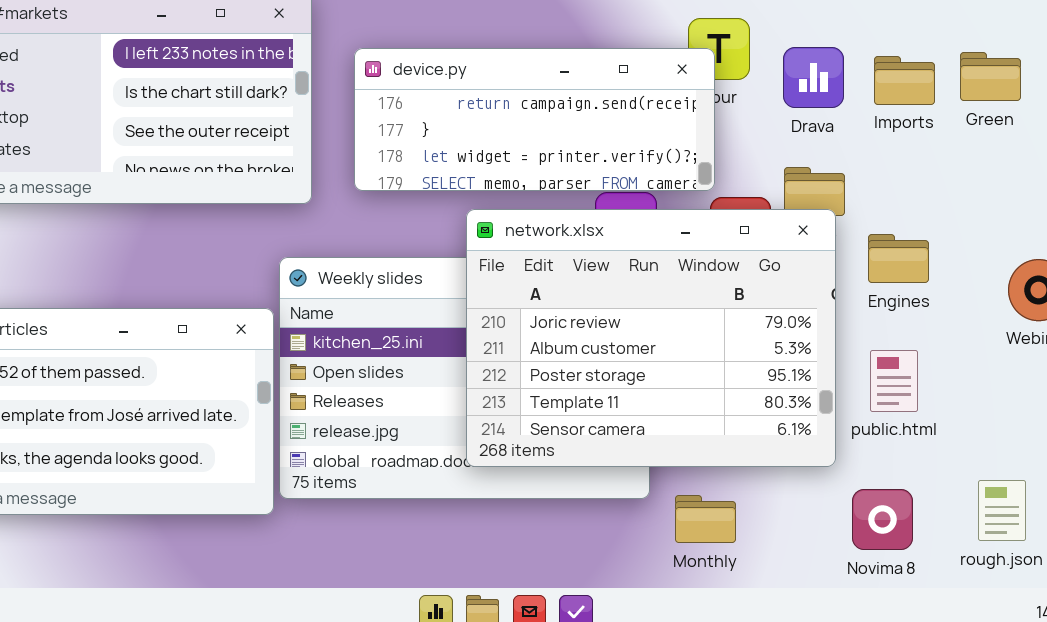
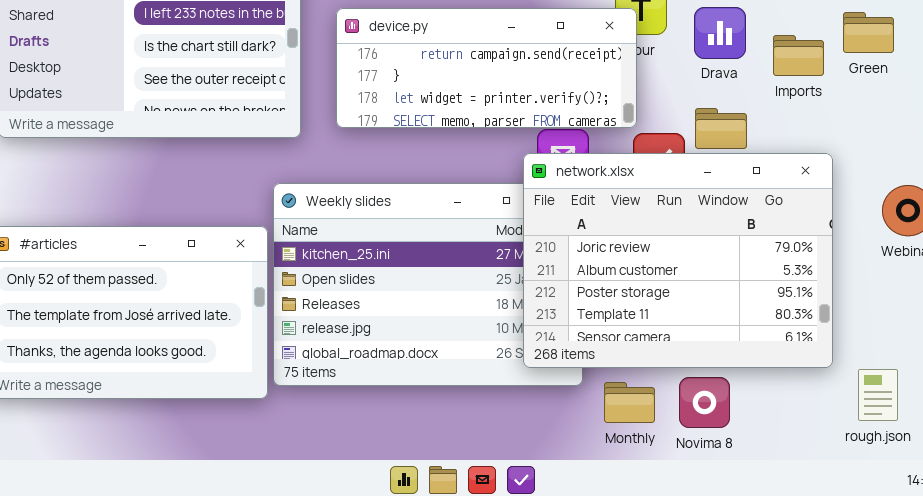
Imports: [874,56,935,105] -> [773,35,824,76], moved
network.xlsx: [466,209,836,467] -> [523,153,833,368], moved
Novima 8: [852,489,913,550] -> [679,377,730,428], moved

